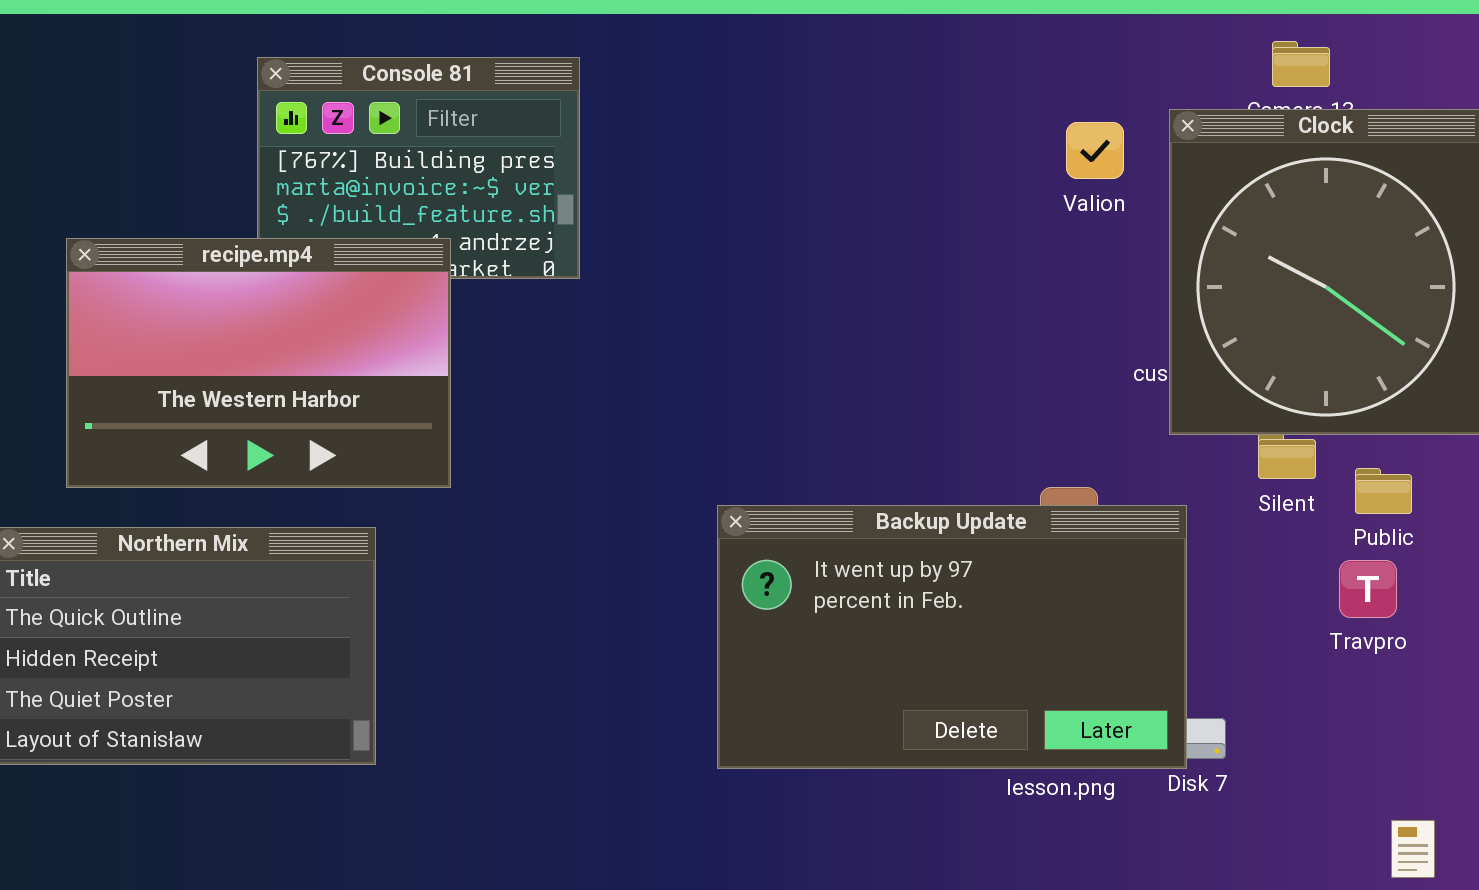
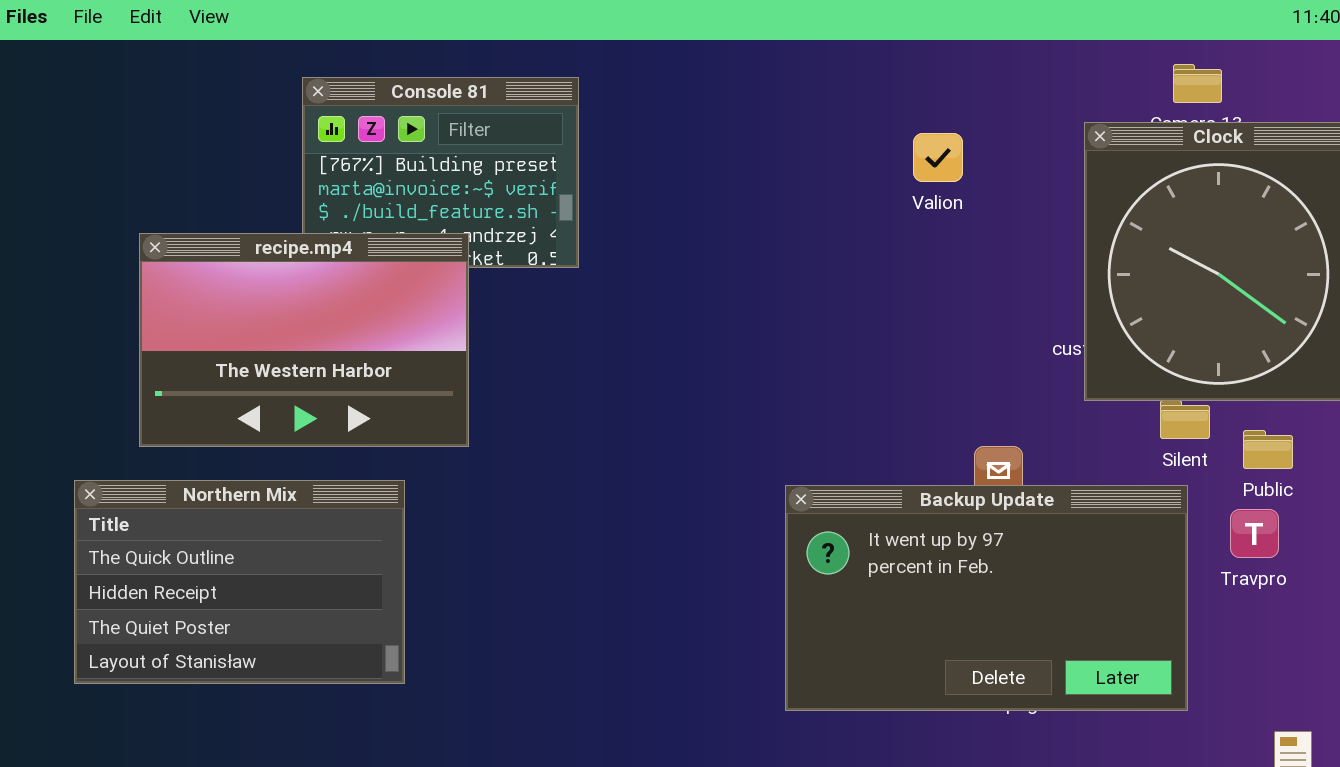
Valion: [1066,122,1124,179] -> [913,133,963,182], moved
Backup Update: [717,505,1187,769] -> [785,485,1188,711], moved

